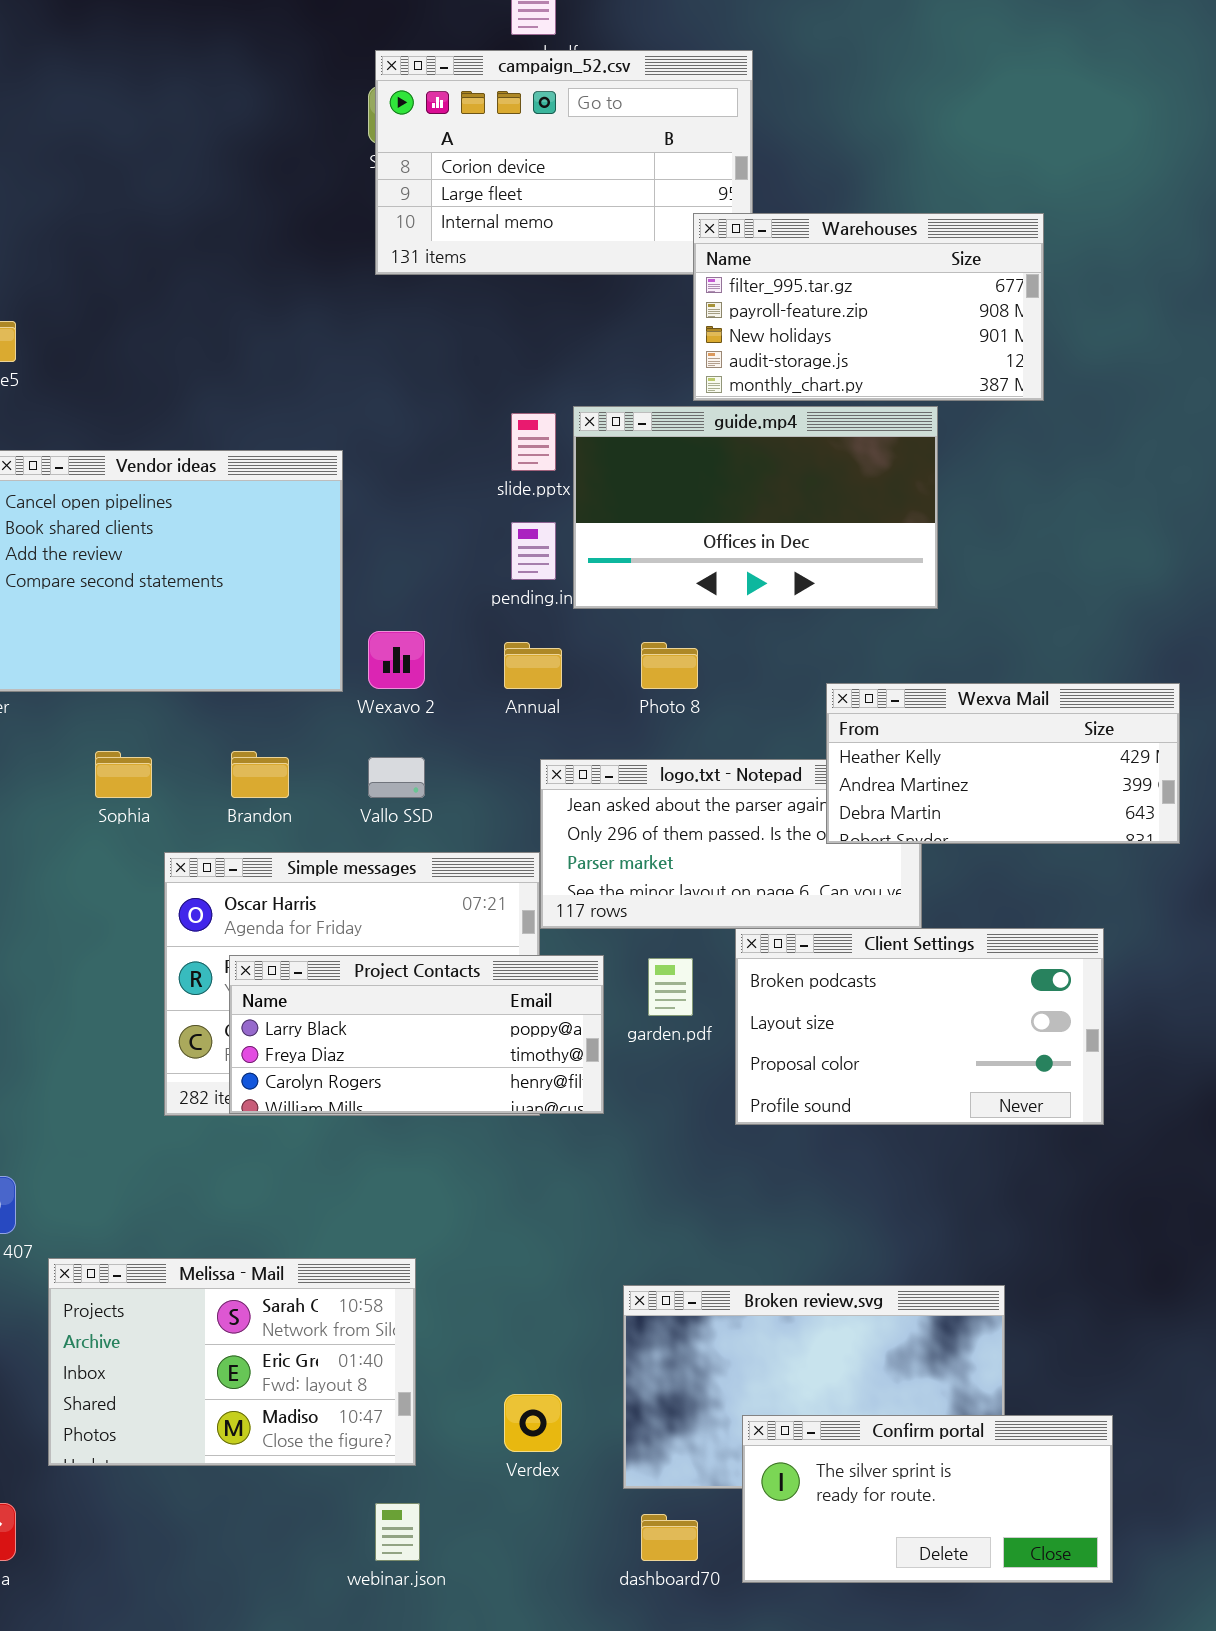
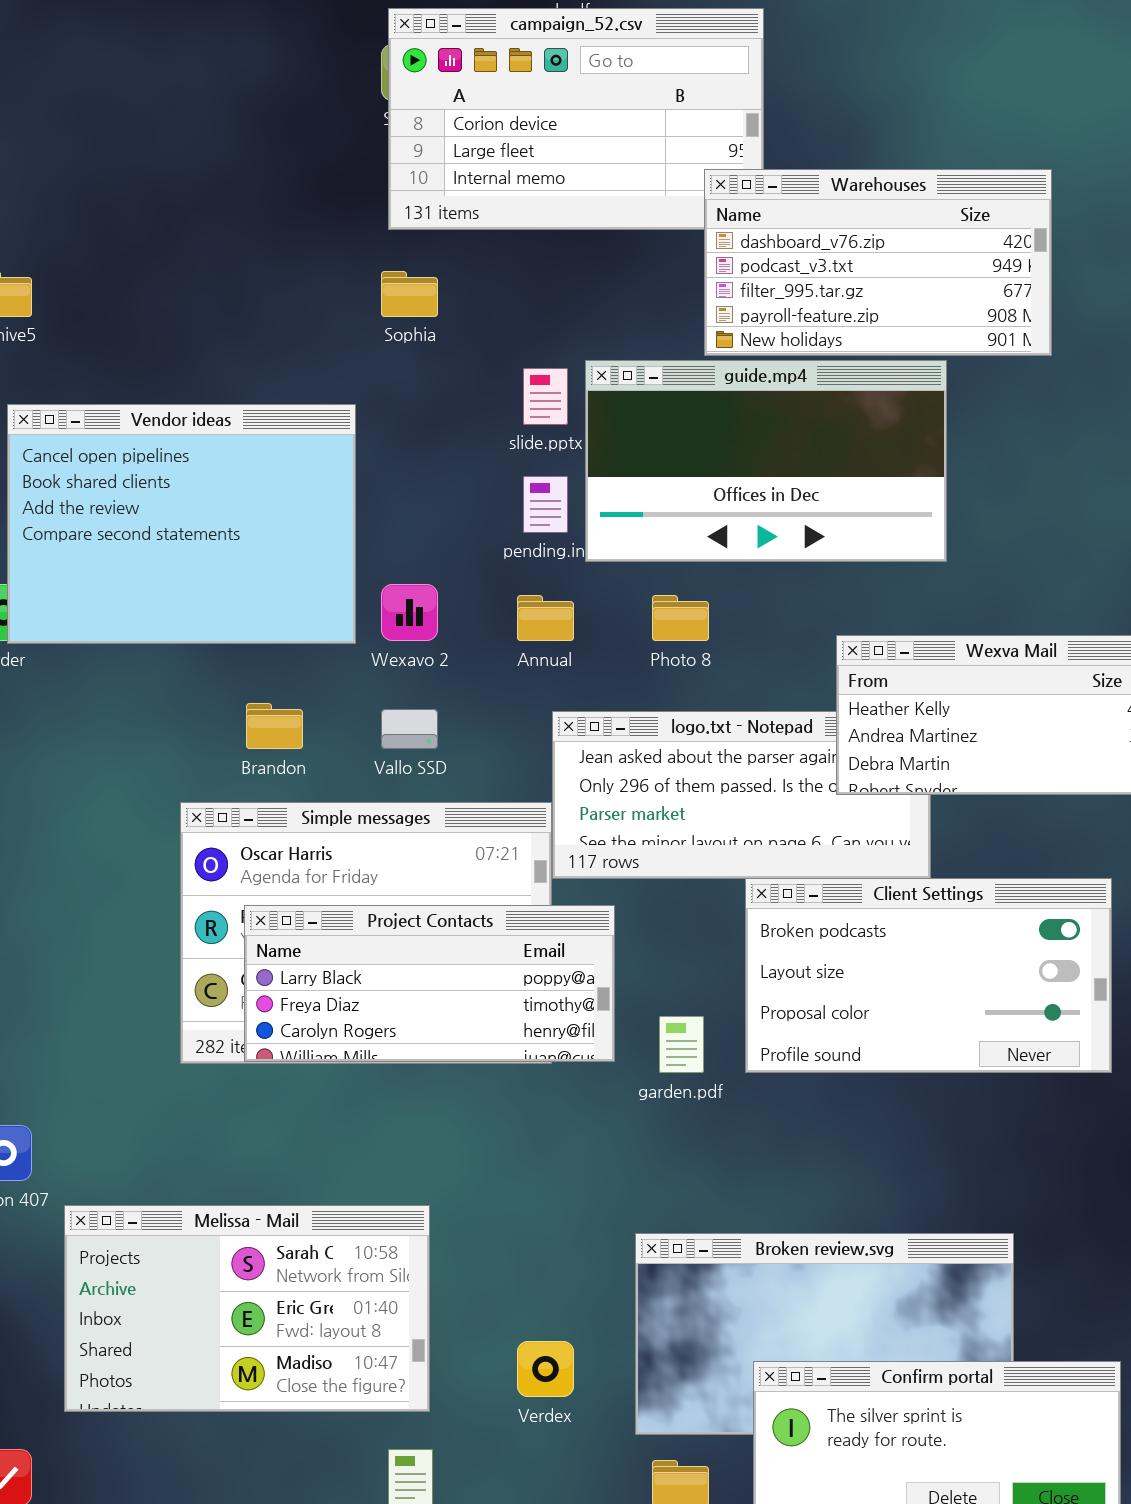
Warehouses: [693,213,1044,401] -> [704,169,1052,356], scrolled up 2 rows
Sophia: [95,751,152,798] -> [381,271,438,317], moved
garden.pdf: [648,958,693,1016] -> [659,1016,704,1073], moved

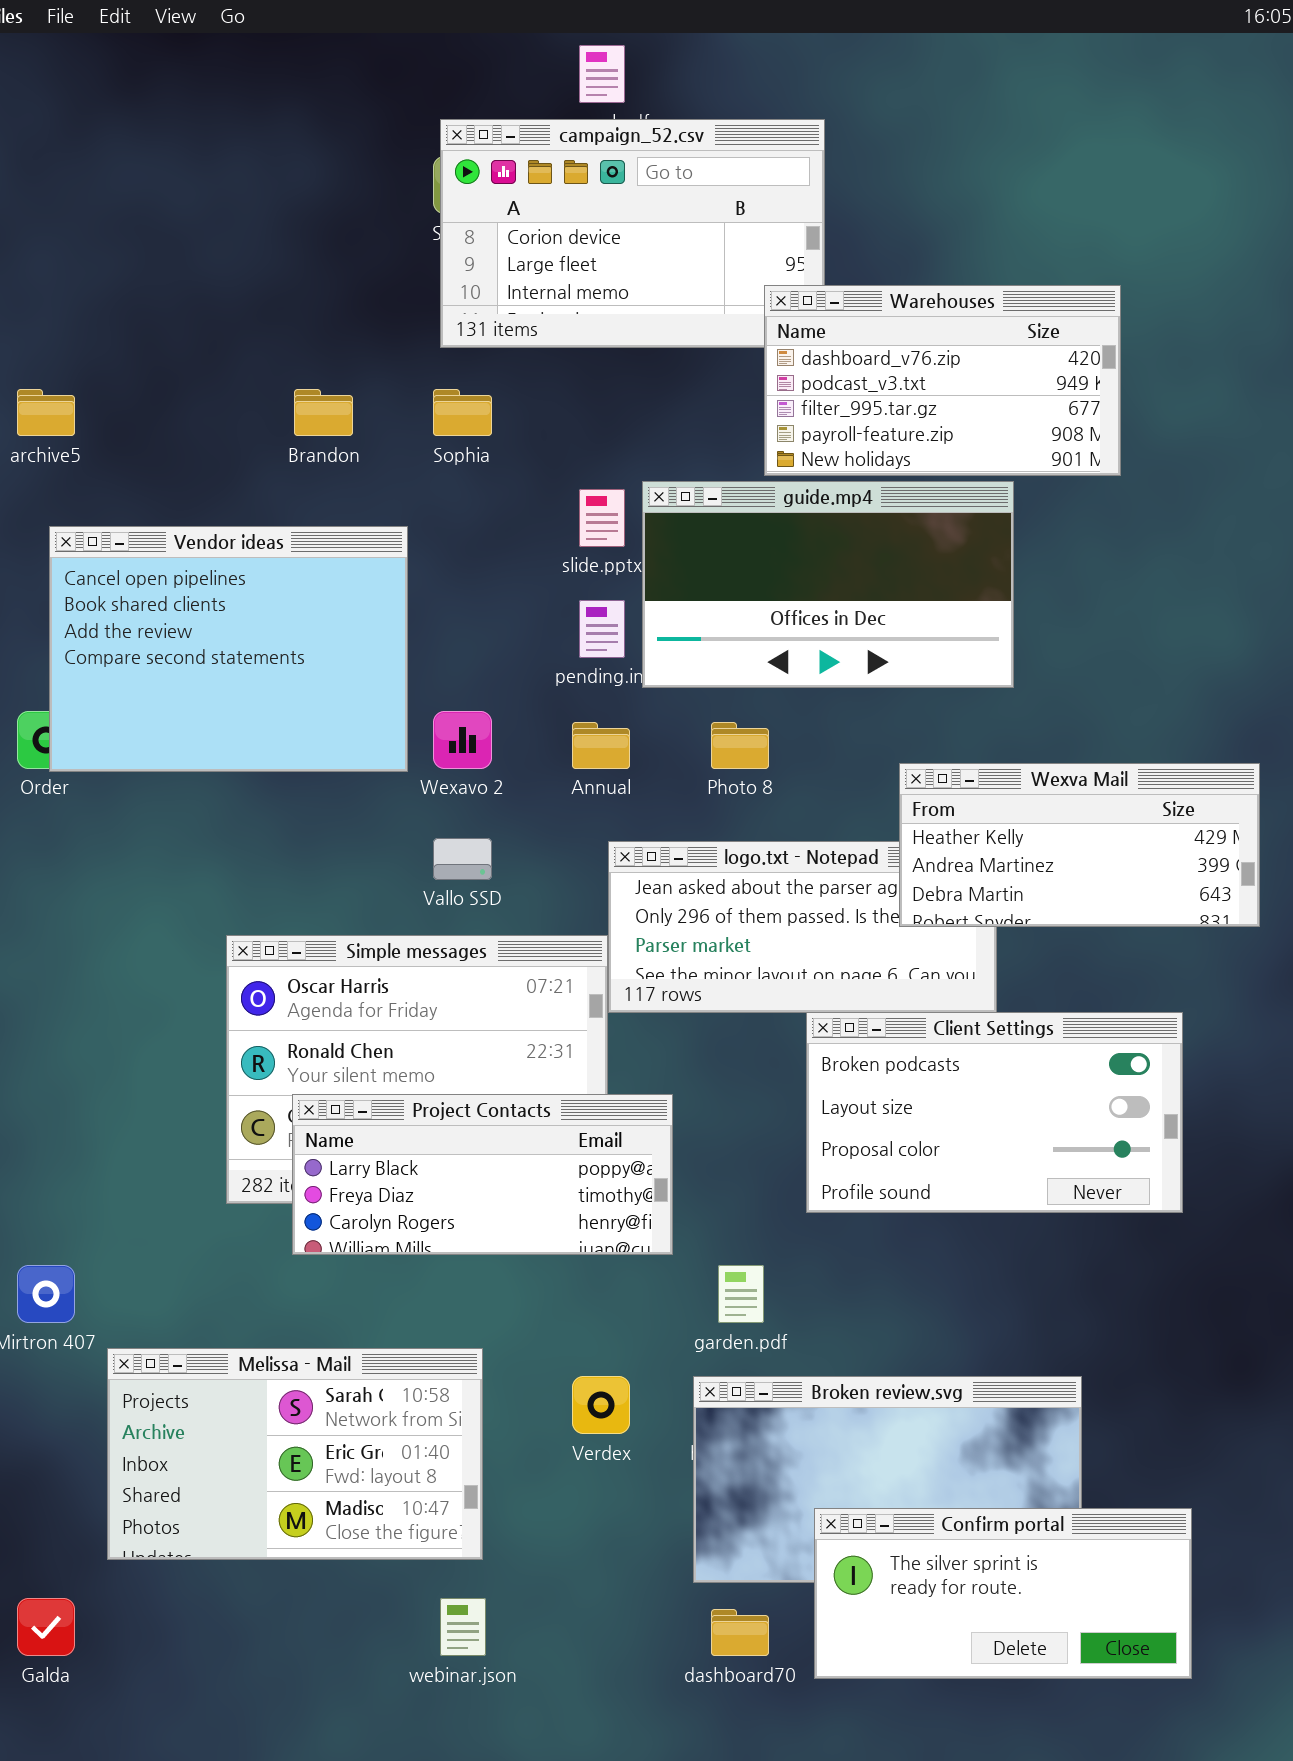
Brandon: [246,703,303,749] -> [294,389,353,436], moved
Project Contacts: [244,905,615,1062] -> [292,1094,673,1255], moved
garden.pdf: [659,1016,704,1073] -> [718,1265,764,1323], moved
Verdex: [517,1341,574,1397] -> [572,1376,630,1434], moved

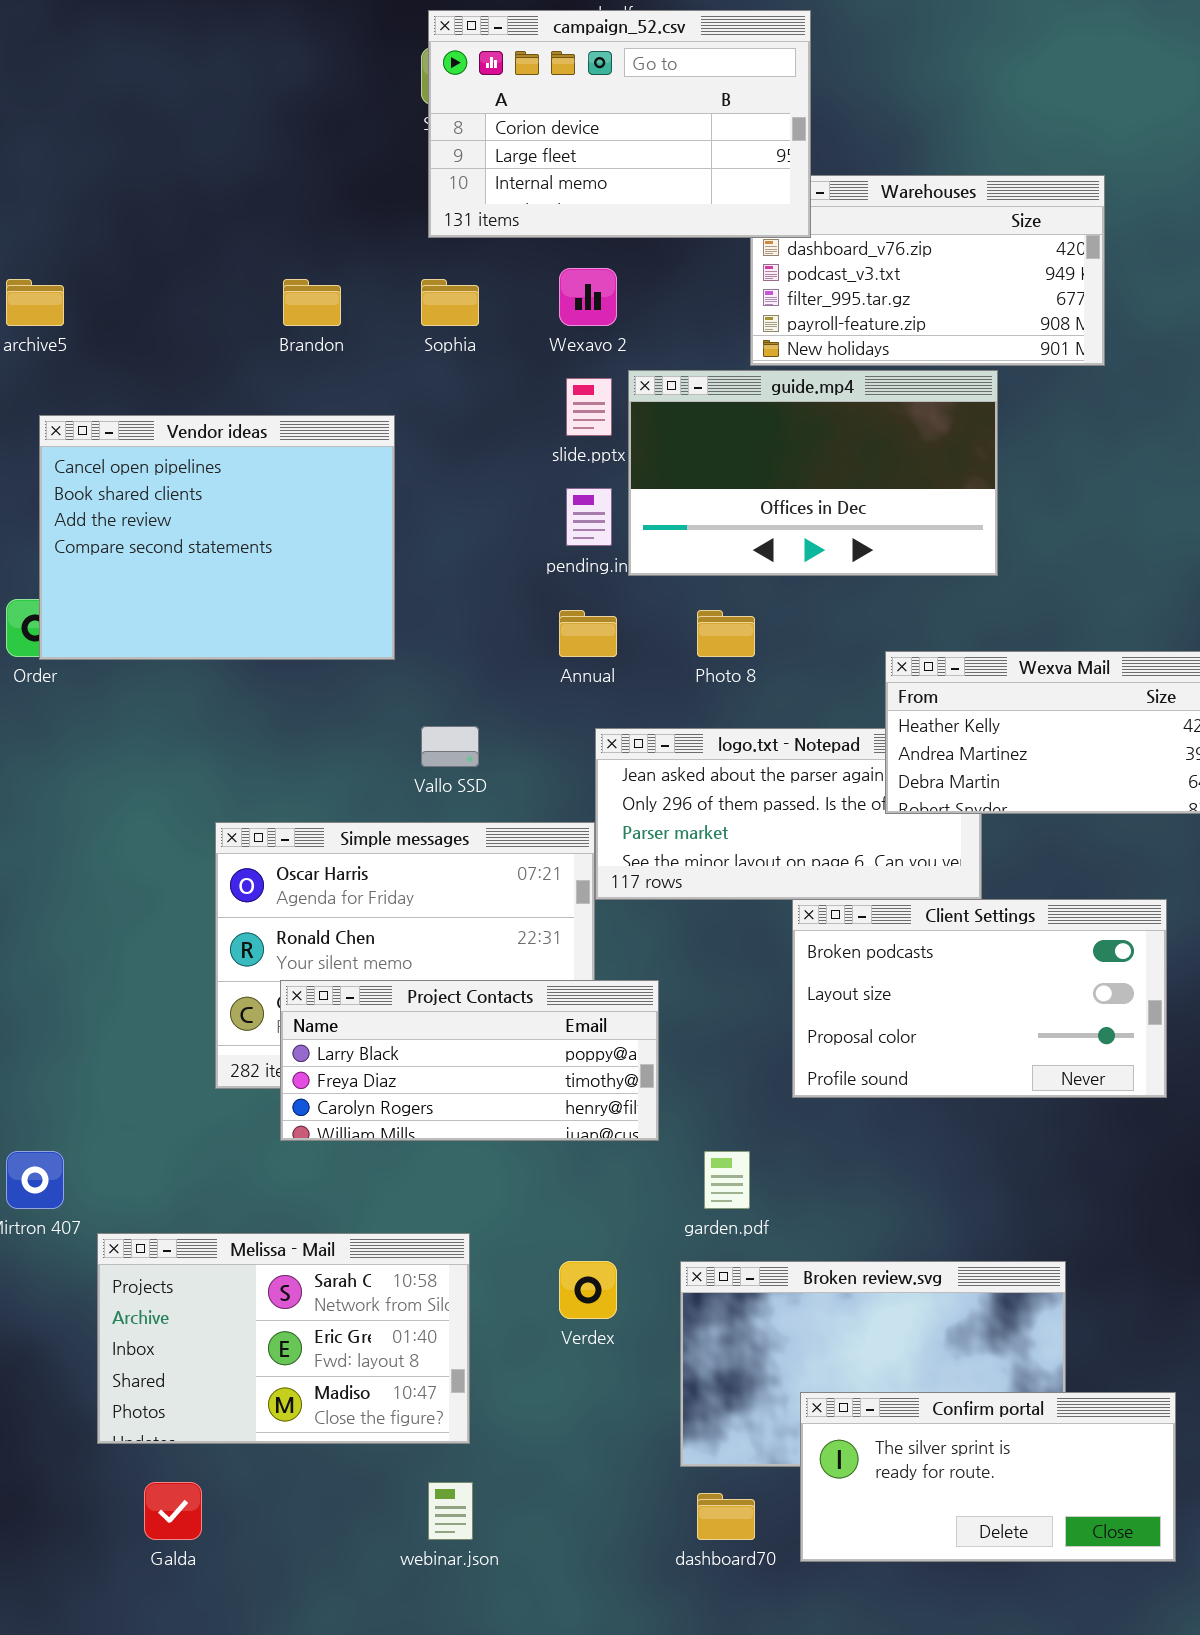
campaign_52.csv: [440,119,825,348] -> [428,10,811,238], raised
Wexavo 2: [433,711,492,769] -> [559,268,617,326], moved
Galda: [17,1598,75,1656] -> [144,1482,202,1540], moved

